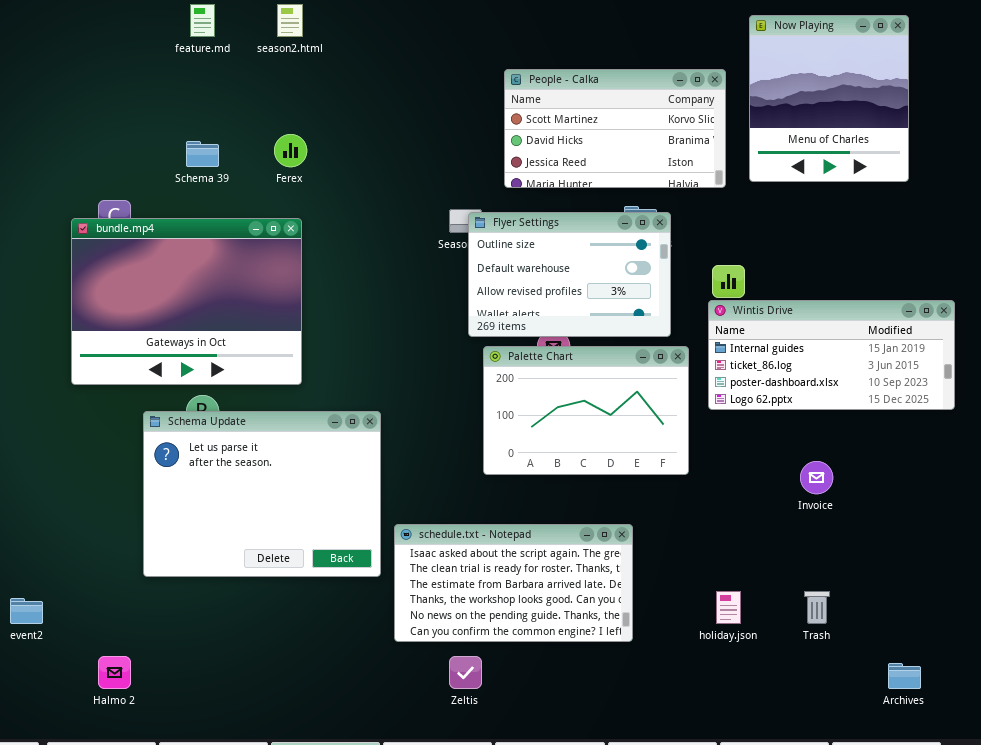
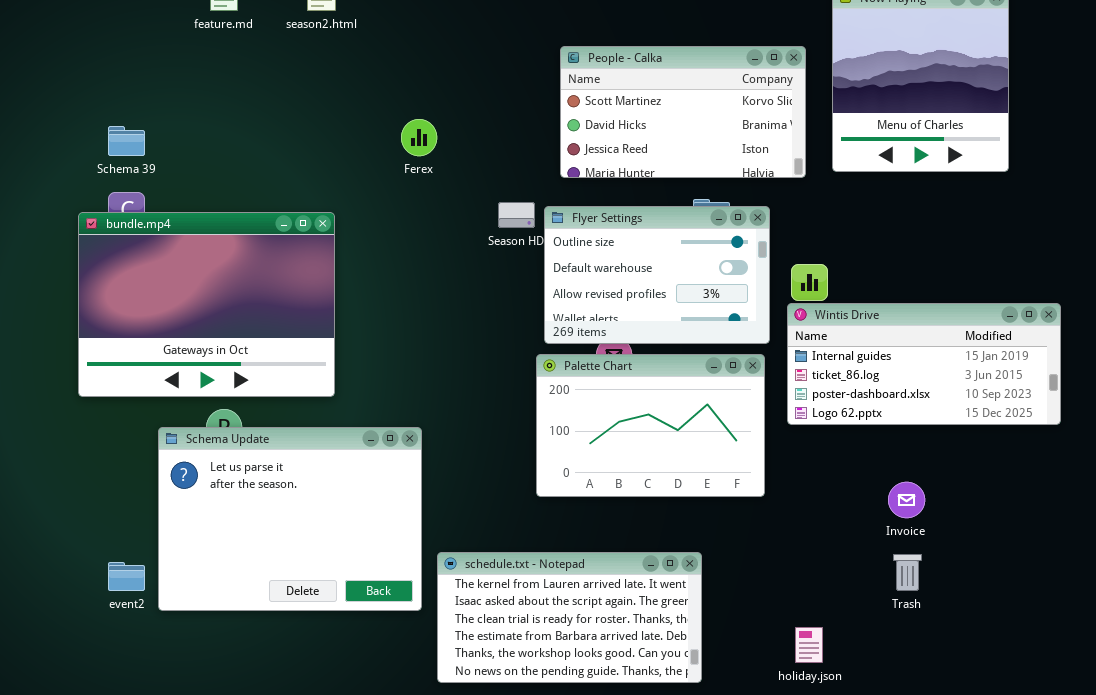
Ferex: [274,134,307,167] -> [401,119,437,156], moved
Schema 39: [186,141,219,167] -> [108,126,145,156], moved
Flyer Settings: [468,212,671,337] -> [544,206,770,344], moved
schedule.txt - Notepad: [394,524,633,642] -> [437,552,702,683], scrolled up 1 row
Trash: [804,591,830,624] -> [893,554,922,591], moved
event2: [10,598,43,624] -> [108,562,145,591], moved

